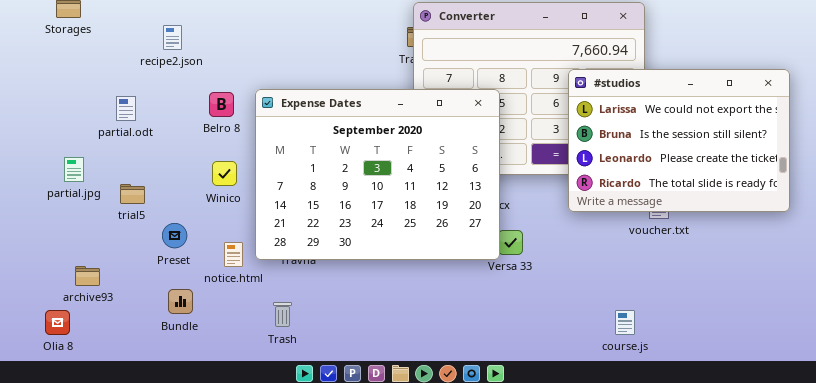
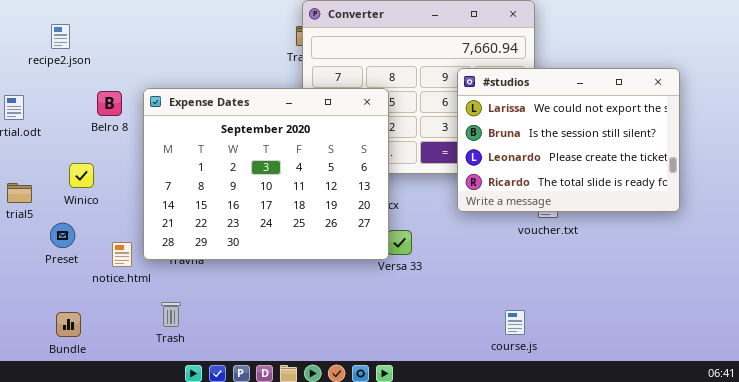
Winico: [212,161,237,186] -> [69,163,94,188], moved
Bundle: [168,289,193,314] -> [56,312,81,337], moved

